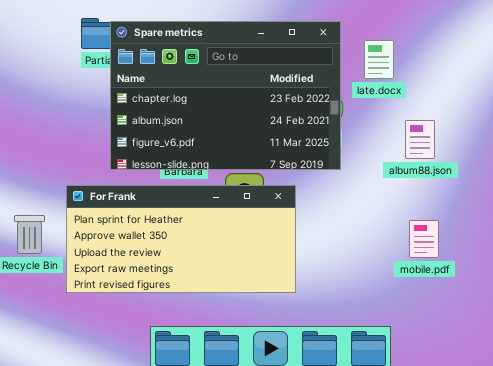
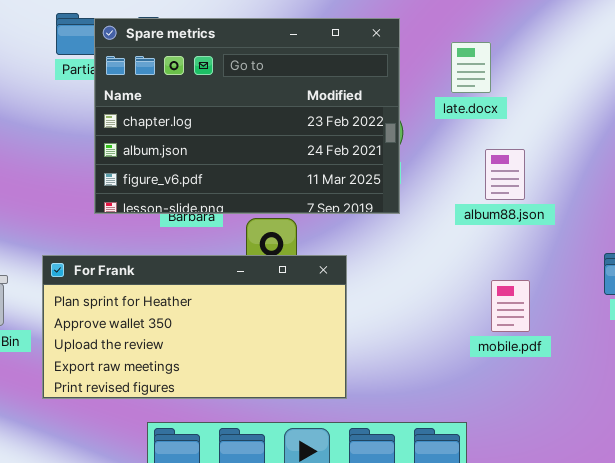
late.docx: [364,40,394,79] -> [451,42,491,93], moved
For Frank: [66,185,296,293] -> [42,255,347,399], moved

